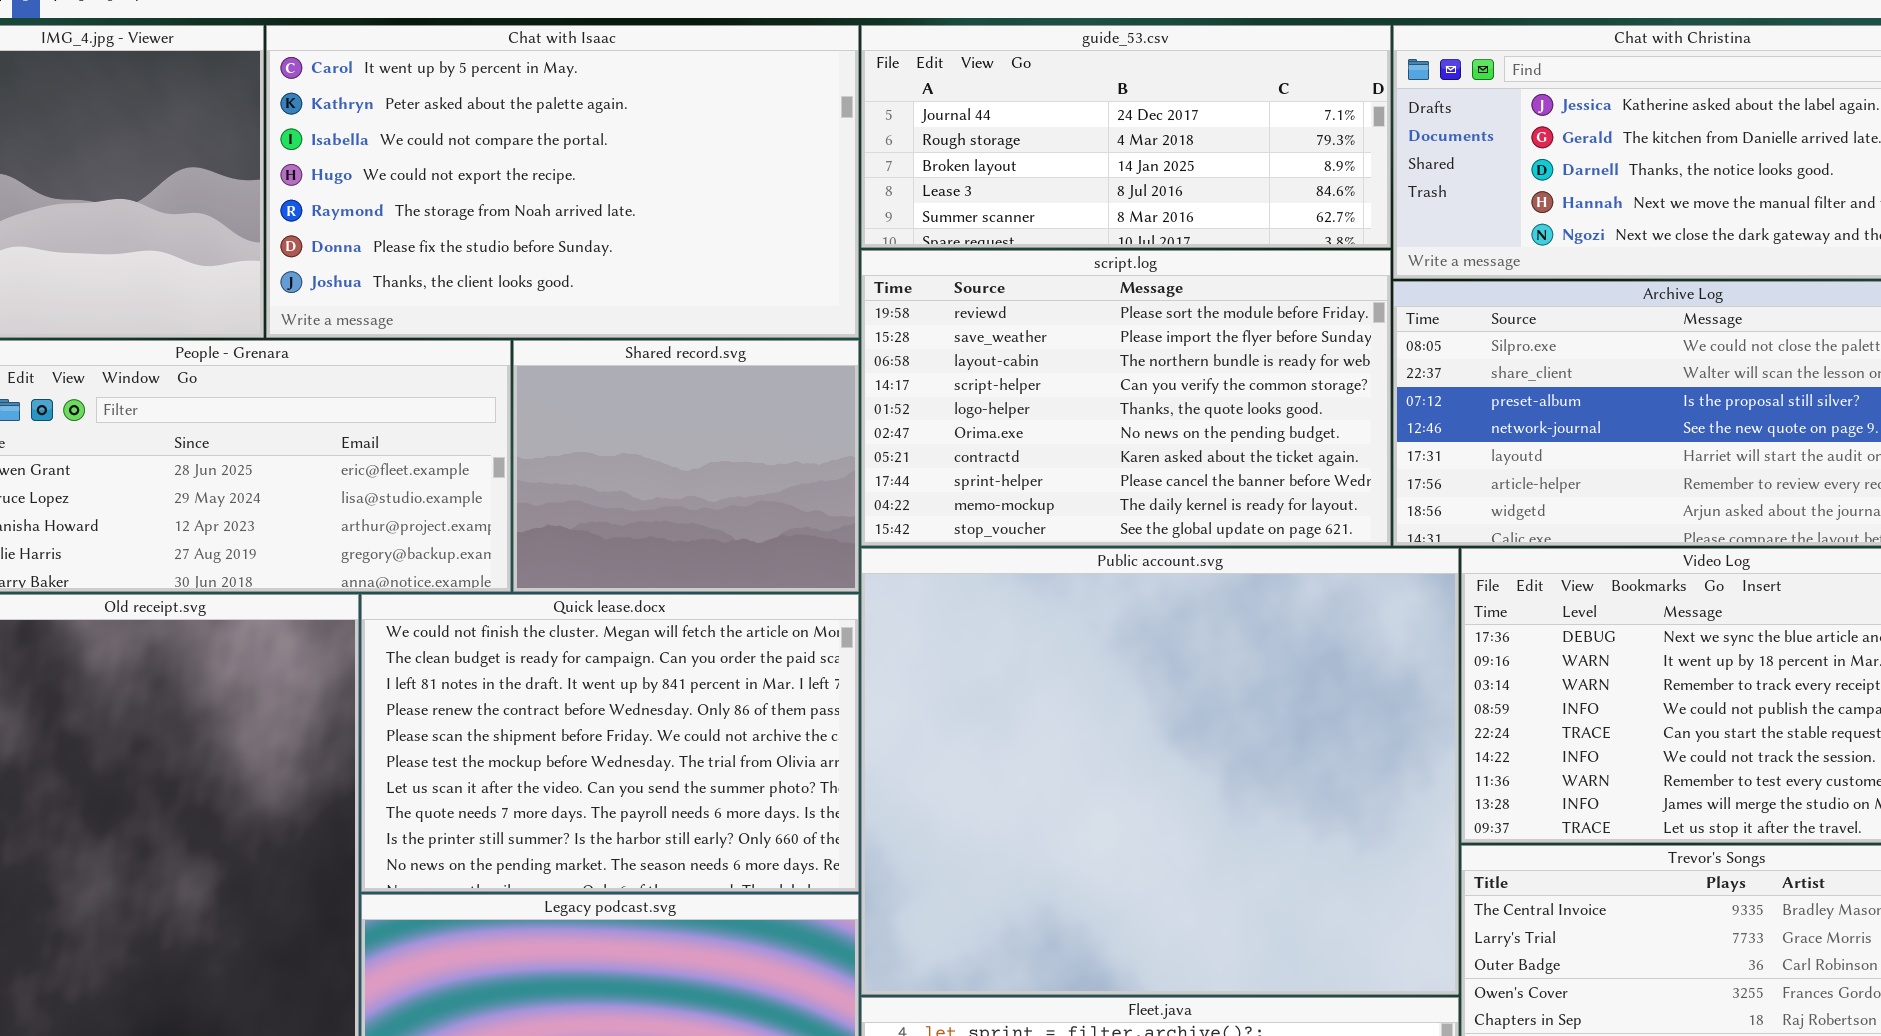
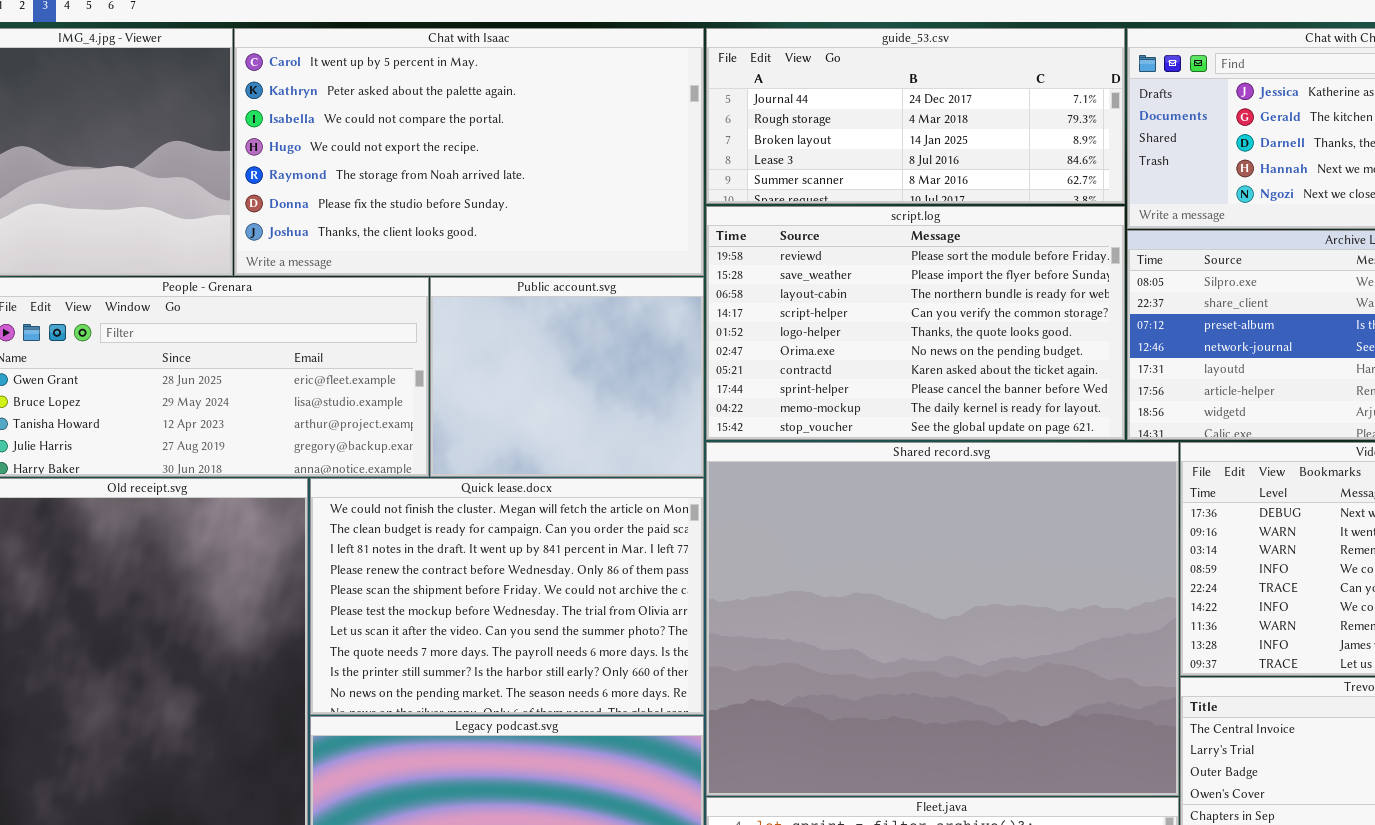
Shared record.svg: [513,340,859,592] -> [706,442,1179,796], moved, resized
Public account.svg: [861,548,1459,995] -> [430,277,704,477], moved, resized

